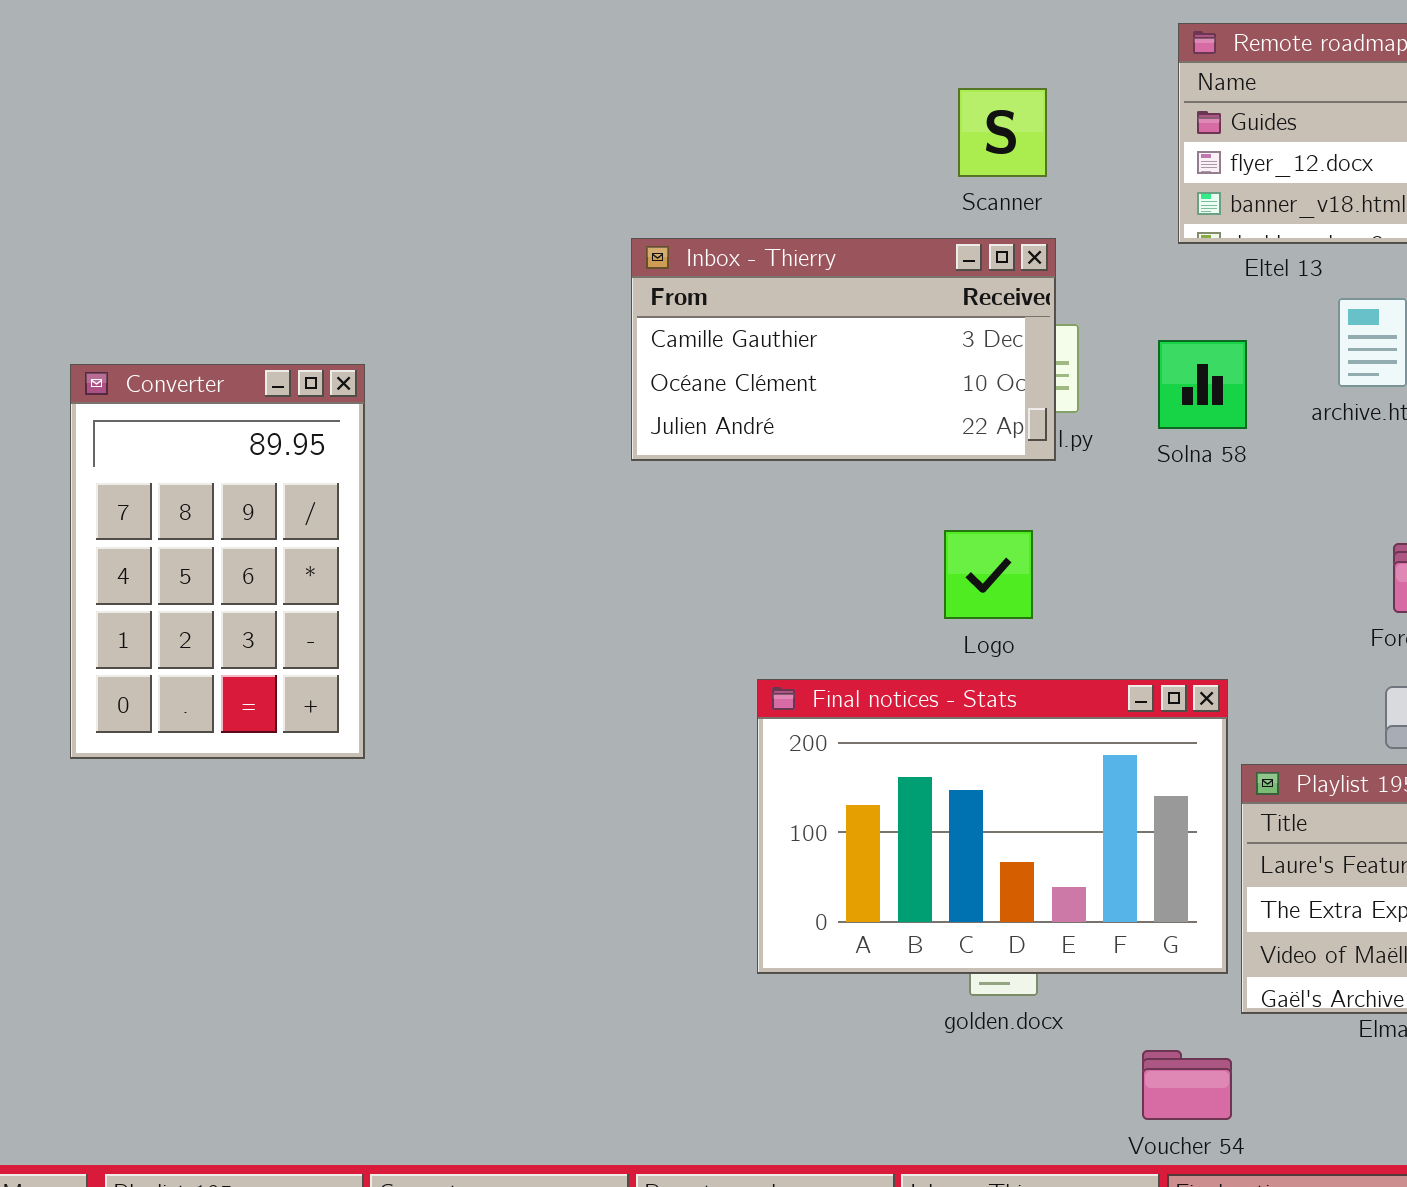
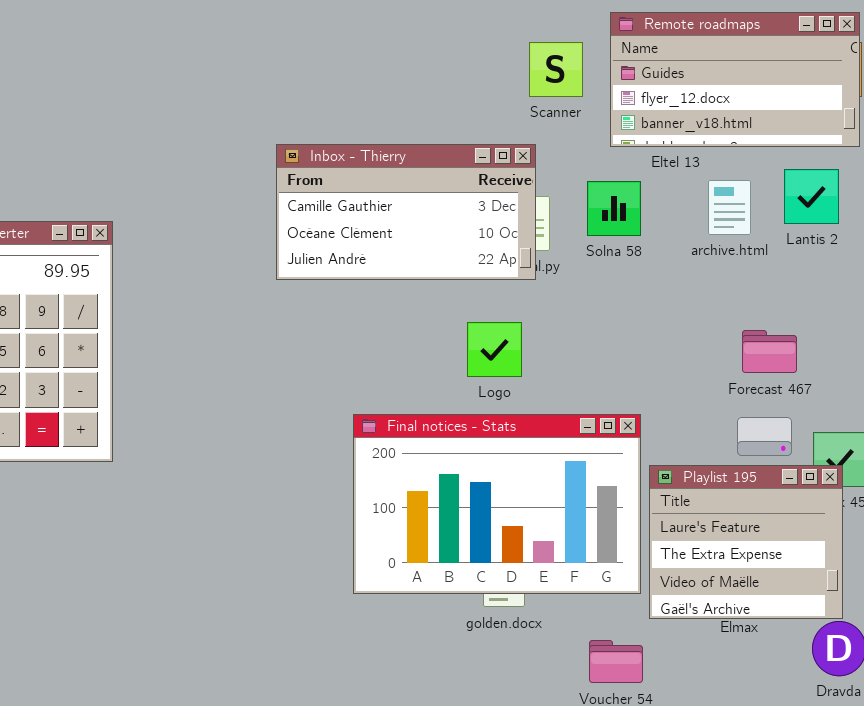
Scanner: [958,88,1047,177] -> [529,42,583,97], moved
Solna 58: [1158,340,1247,429] -> [587,181,641,236], moved

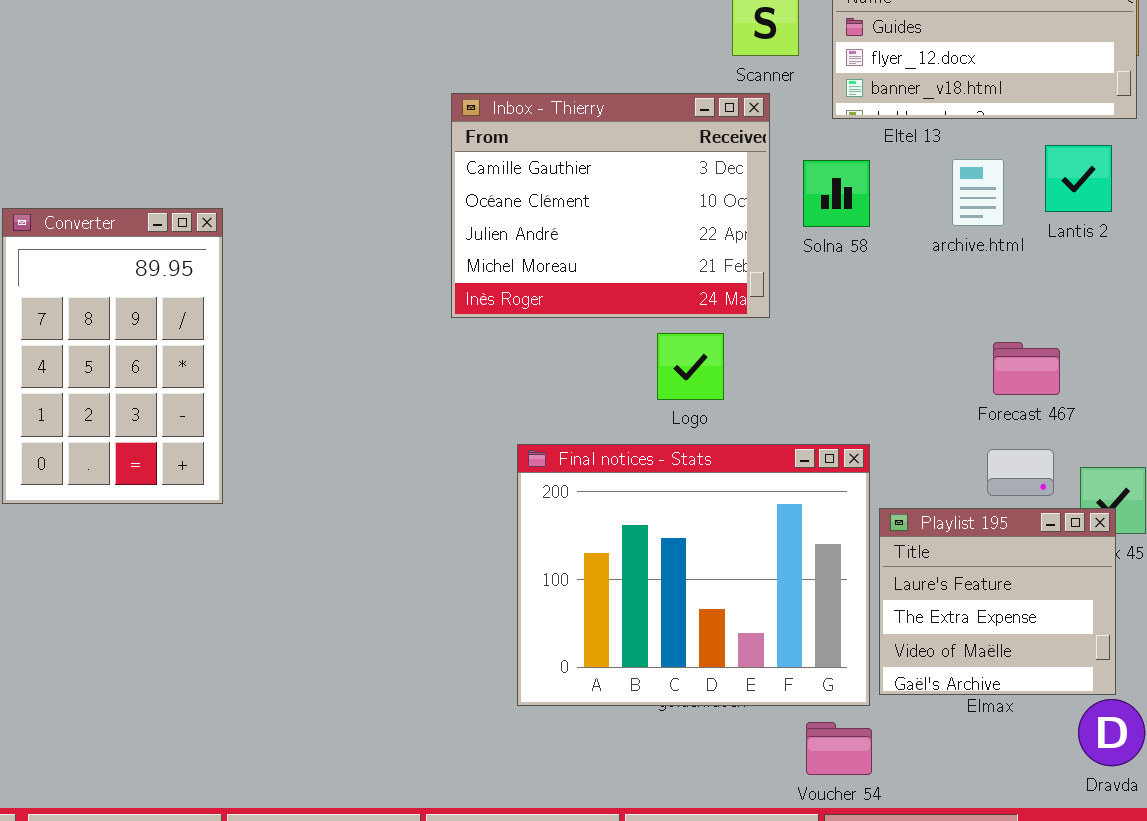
Inbox - Thierry: [276,144,536,280] -> [451,93,770,318], moved, resized
Final notices - Stats: [353,414,641,594] -> [517,444,870,706], resized

